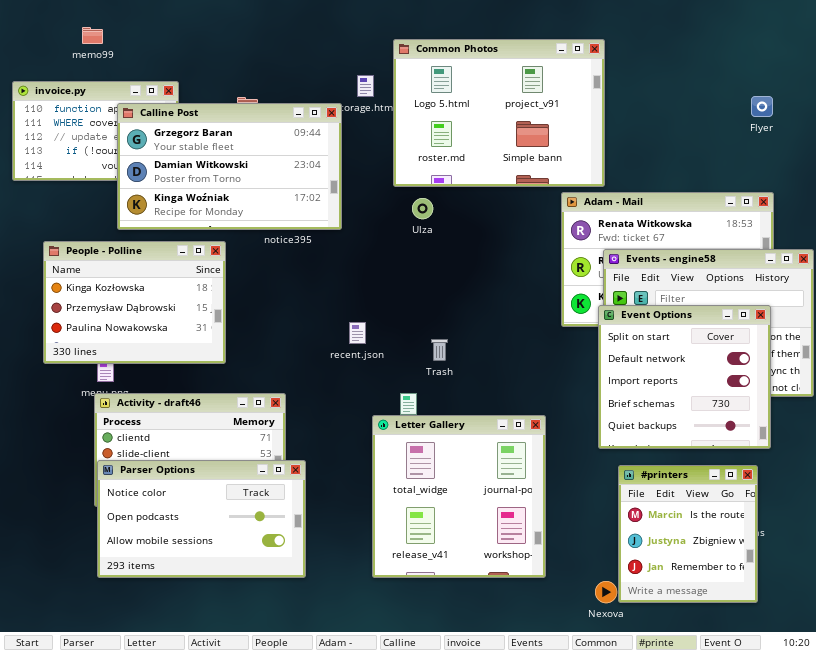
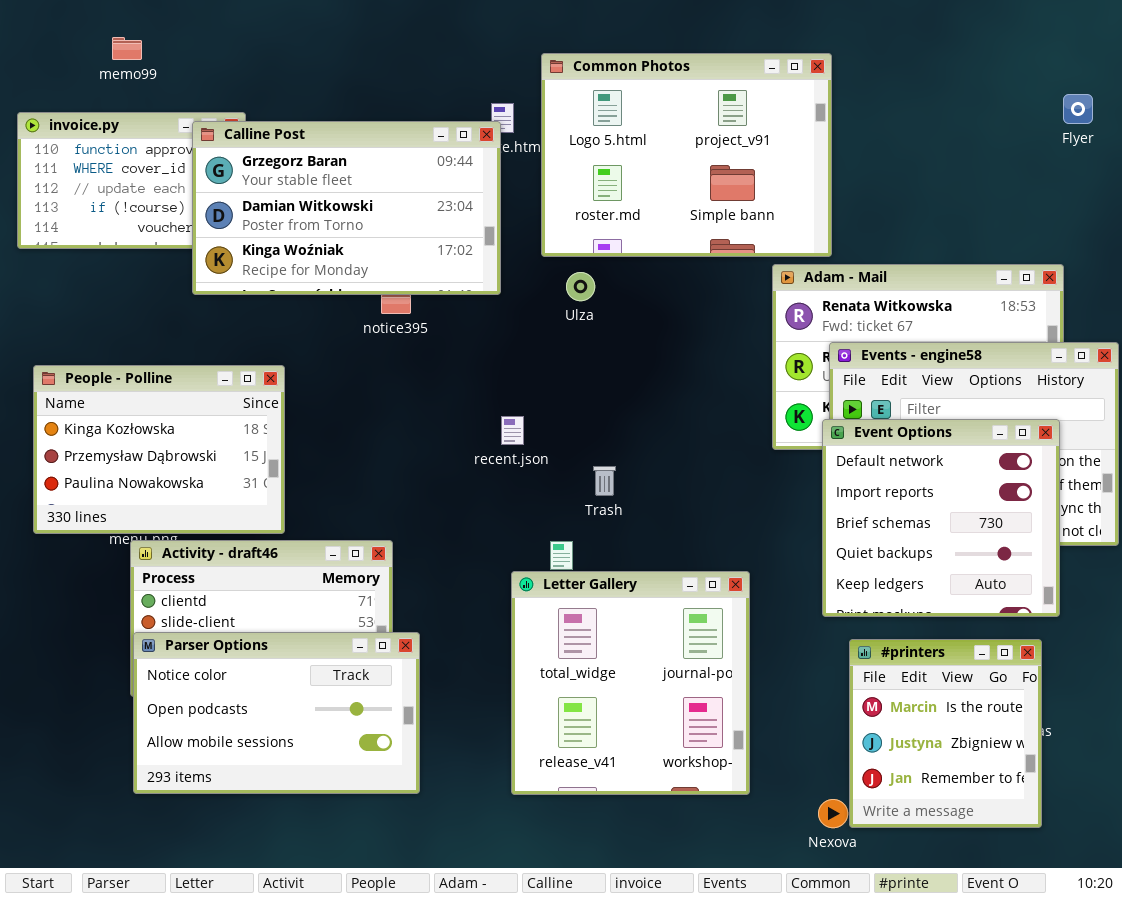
Flyer: [751,96,773,117] -> [1063,94,1093,124], moved
Calline Post: [117,103,342,230] -> [192,121,501,295], moved
People - Polline: [43,241,226,364] -> [33,365,285,534], moved
Event Options: [598,305,771,449] -> [822,419,1060,617], scrolled down 1 row
recent.json: [349,322,366,344] -> [501,416,524,445], moved

